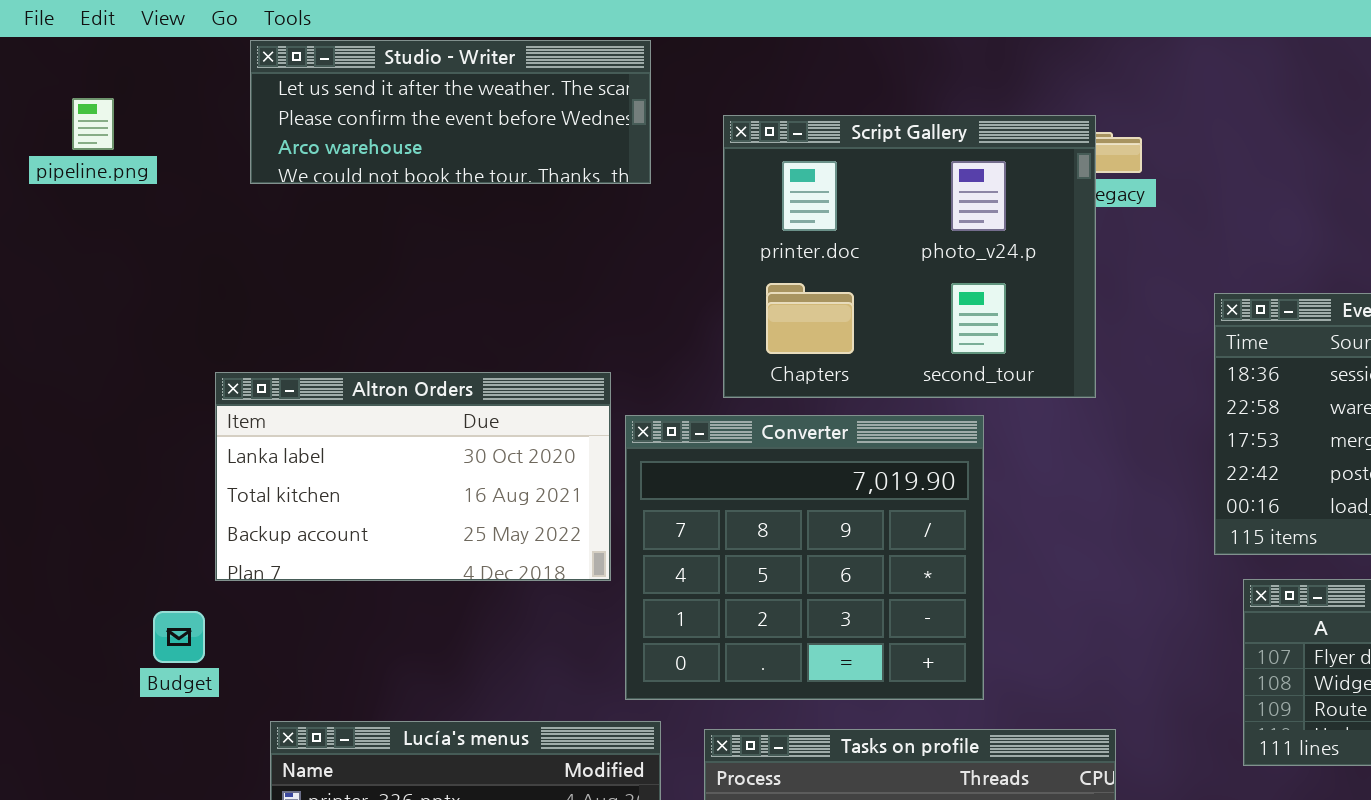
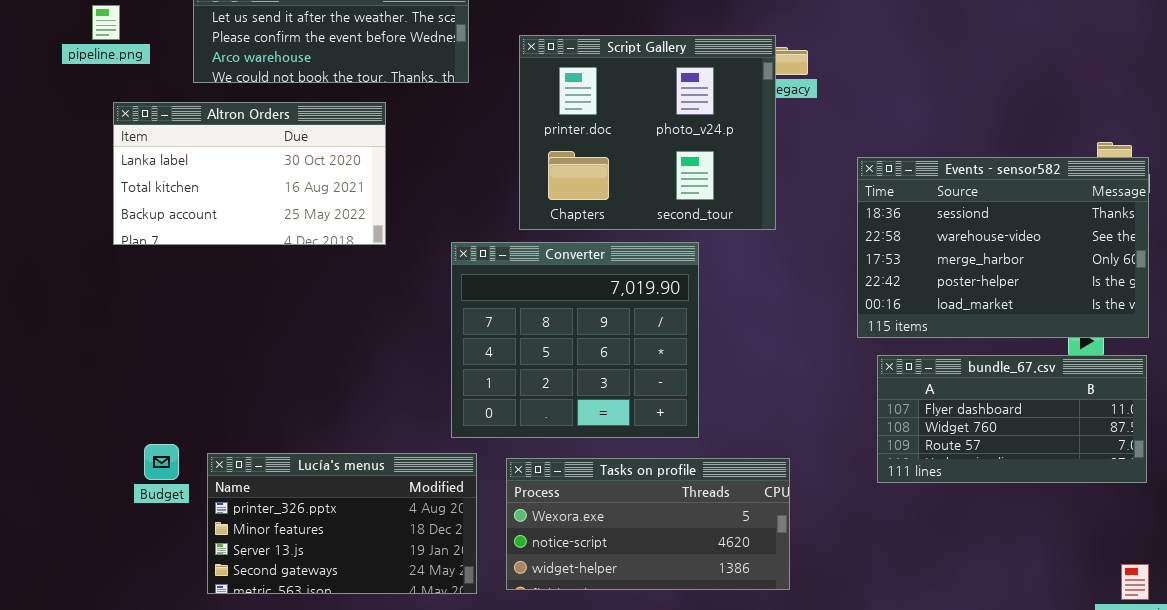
pipeline.png: [72,98,114,150] -> [92,5,120,40], moved
Altron Orders: [215,372,611,581] -> [113,102,386,245], moved
Budget: [153,611,205,663] -> [144,444,179,480], moved

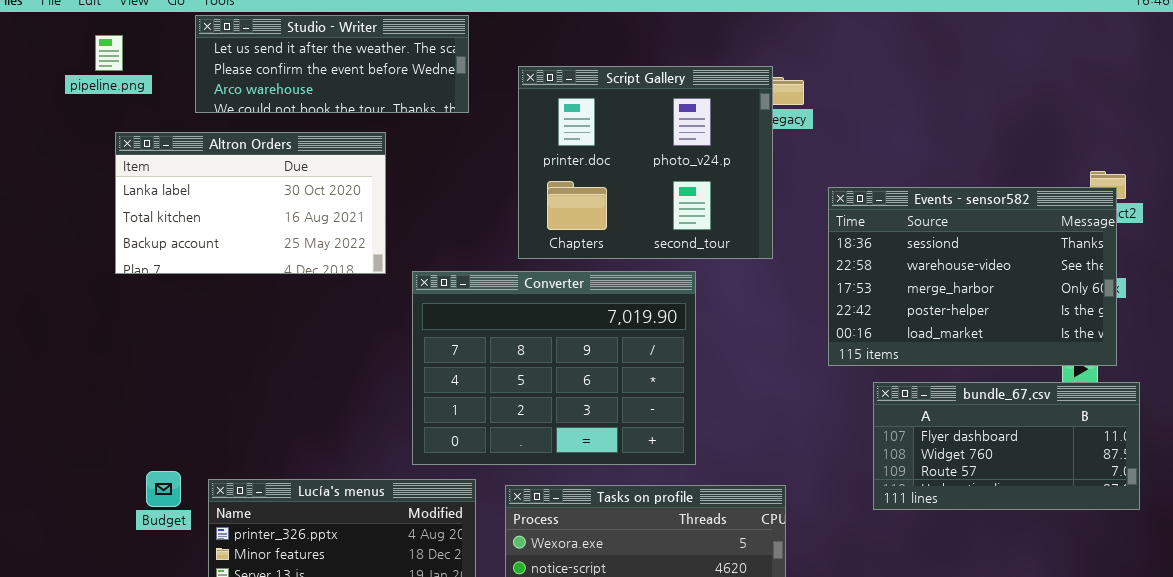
Events - sensor582: [857,157,1149,338] -> [828,187,1117,366], moved
Converter: [451,242,699,438] -> [412,271,696,465], resized

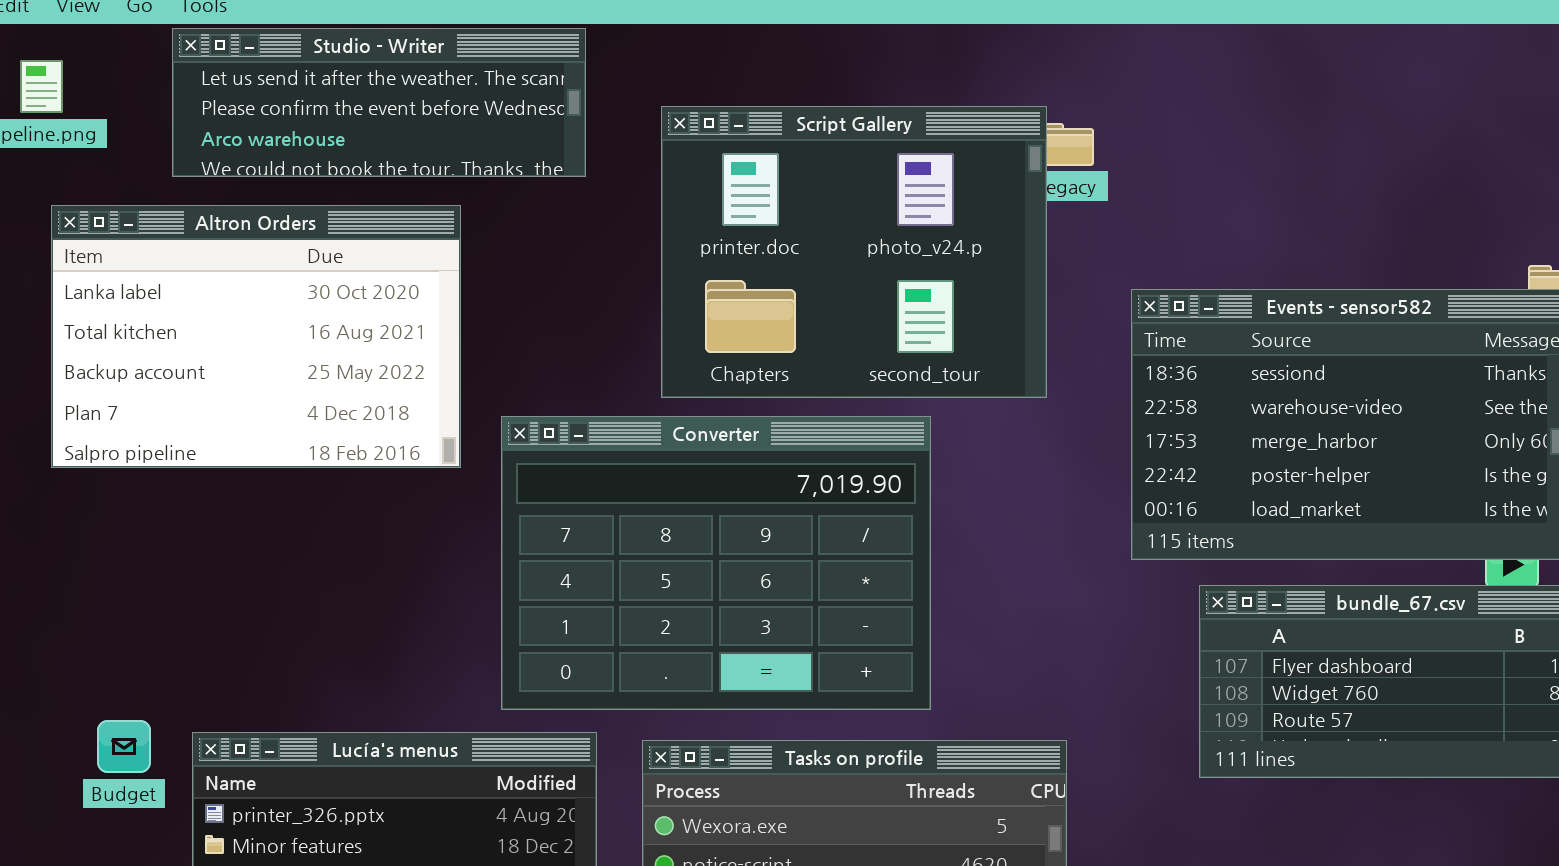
Altron Orders: [115,132,386,274] -> [51,205,461,468], resized

